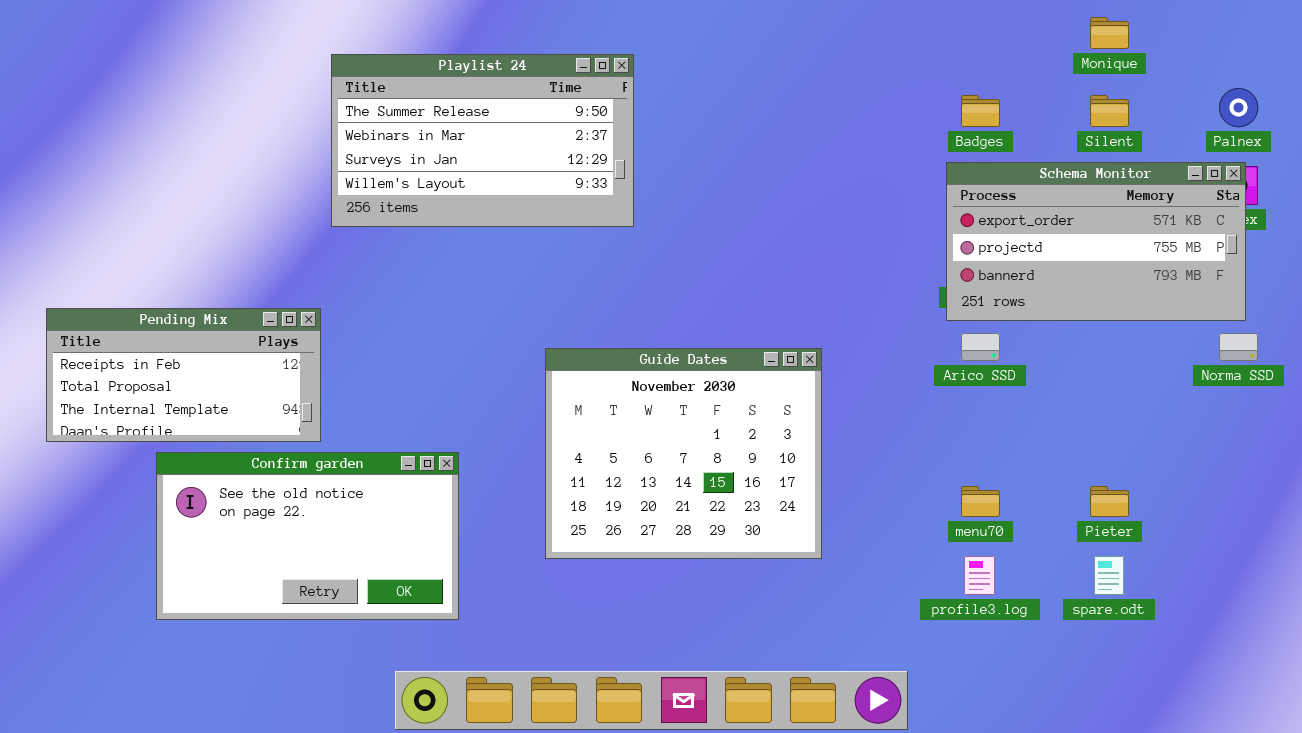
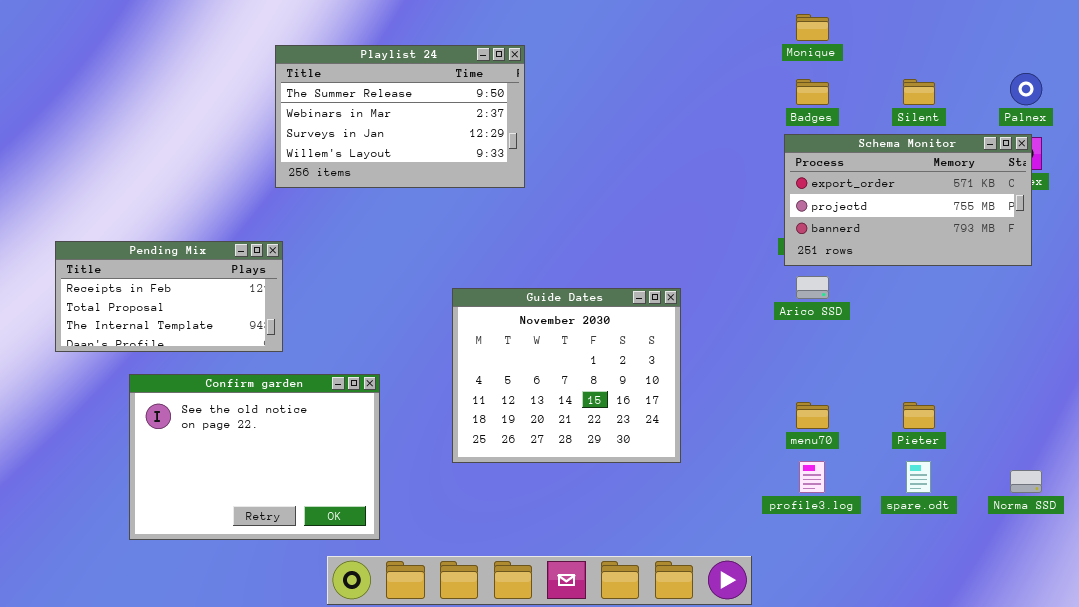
Monique: [1090,17,1129,49] -> [796,14,829,41], moved
Pending Mix: [46,308,321,442] -> [55,241,283,352], moved
Norma SSD: [1219,333,1258,361] -> [1010,470,1042,493], moved
Confirm garden: [156,452,459,620] -> [129,374,380,540], resized

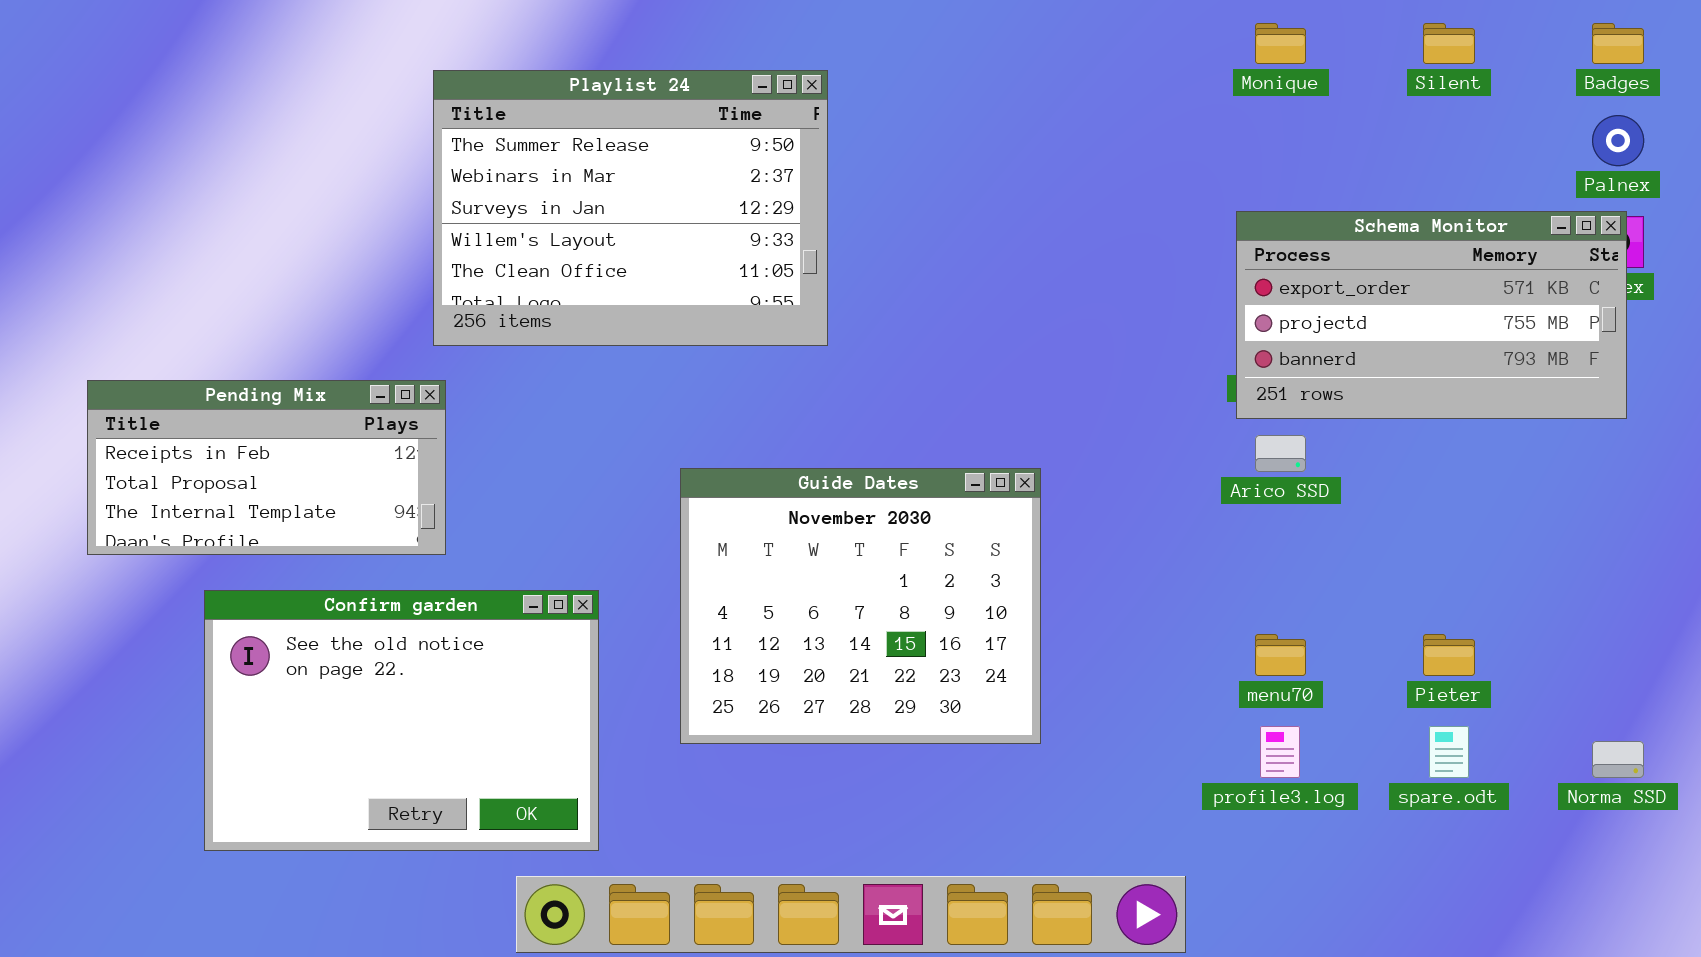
Playlist 24: [275,45,525,188] -> [433,70,828,346], resized
Badges: [796,79,829,105] -> [1592,23,1644,64], moved
Silent: [903,79,935,105] -> [1423,23,1475,64], moved
Guide Dates: [452,288,681,463] -> [680,468,1041,744], moved

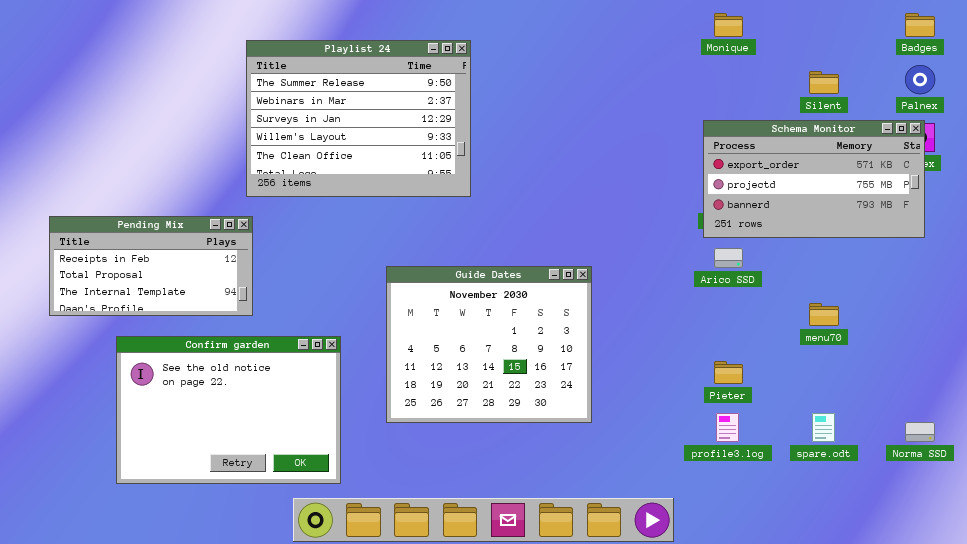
Silent: [1423,23,1475,64] -> [809,71,839,94], moved
menu70: [1255,634,1306,676] -> [809,303,839,326], moved
Pieter: [1423,634,1475,676] -> [714,361,743,384], moved

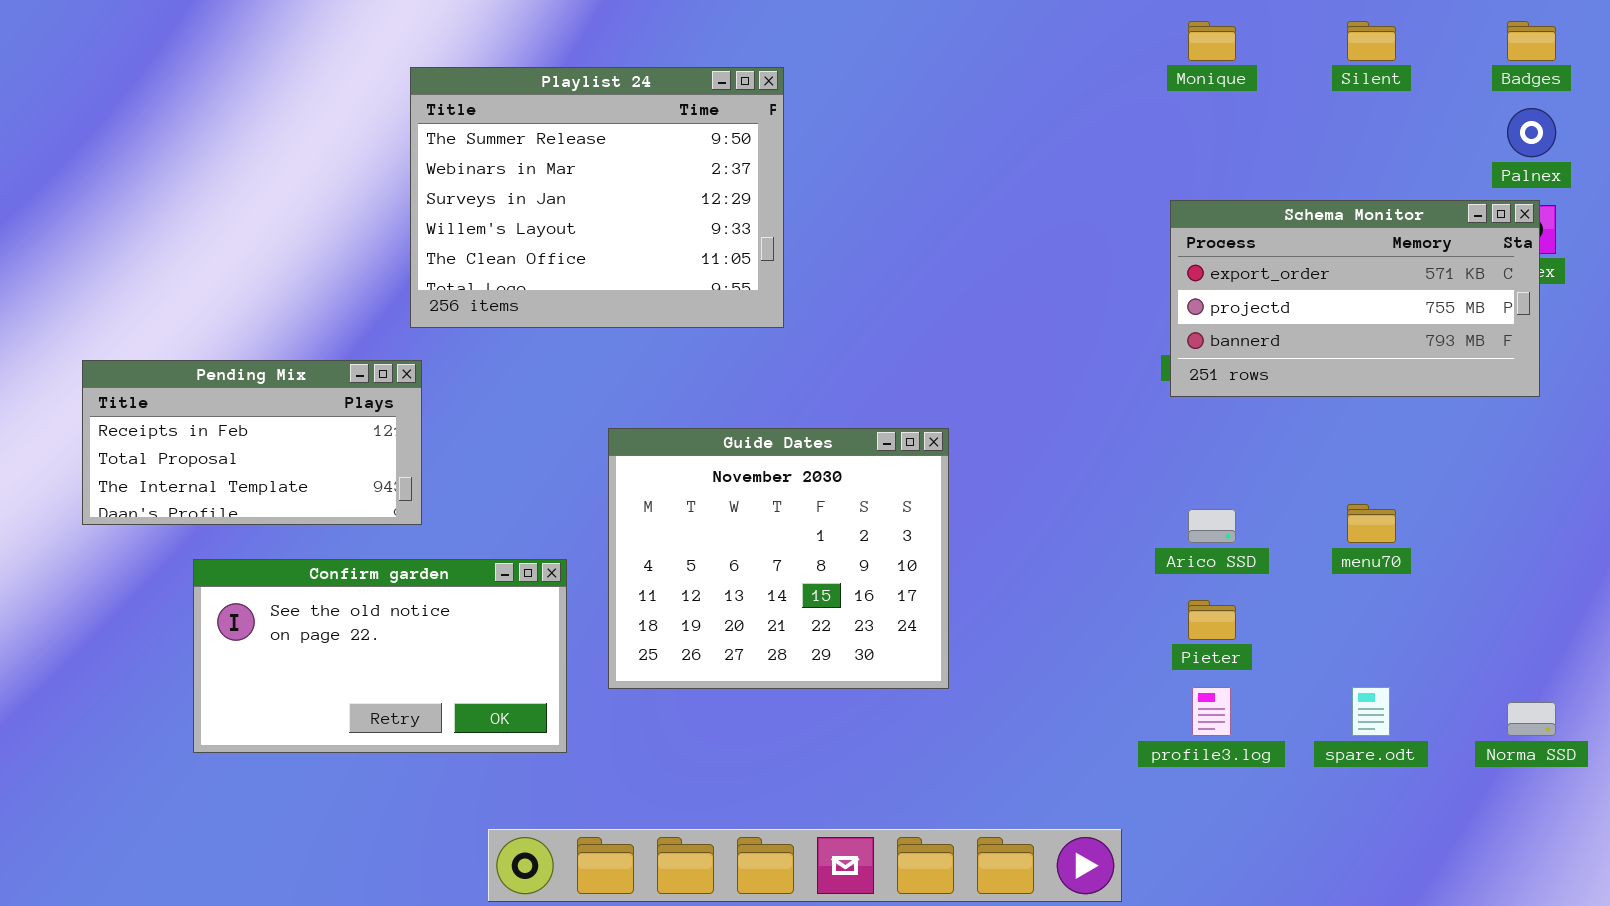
Silent: [809,71,839,94] -> [1347,21,1396,61], moved
Arico SSD: [714,248,743,268] -> [1188,509,1236,543], moved
Guide Dates: [386,266,592,423] -> [608,428,949,689], moved
Confirm garden: [116,336,341,484] -> [193,559,567,753], resized

